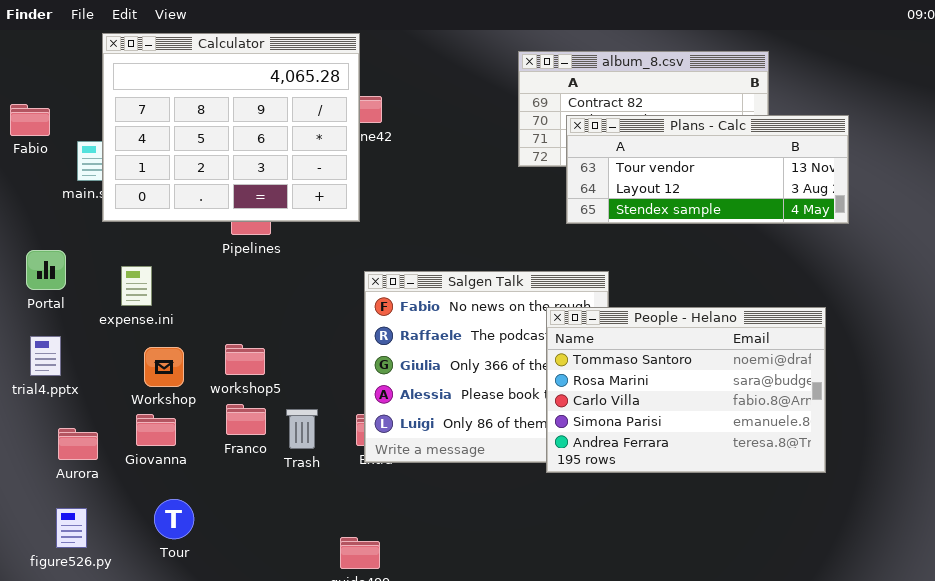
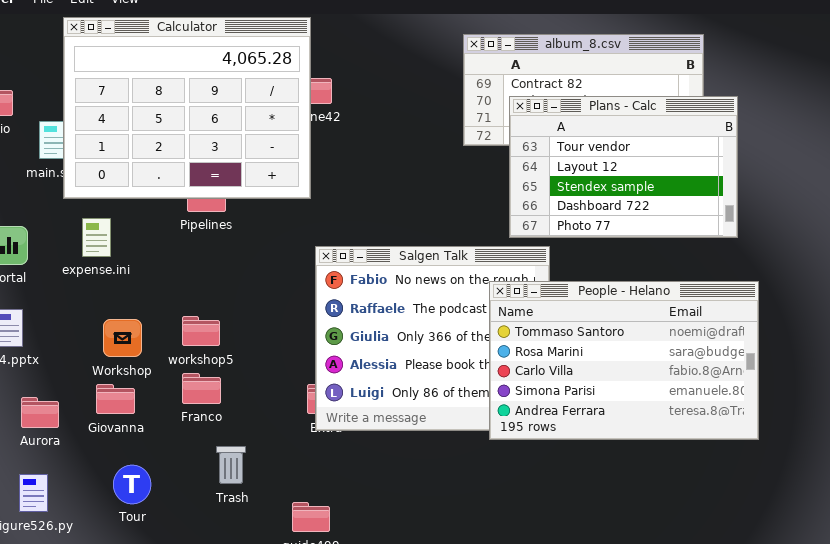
Plans - Calc: [566,115,849,224] -> [509,96,738,238], resized
expense.ini: [121,266,152,306] -> [82,218,111,257], moved
Trash: [286,409,318,449] -> [216,446,246,484], moved

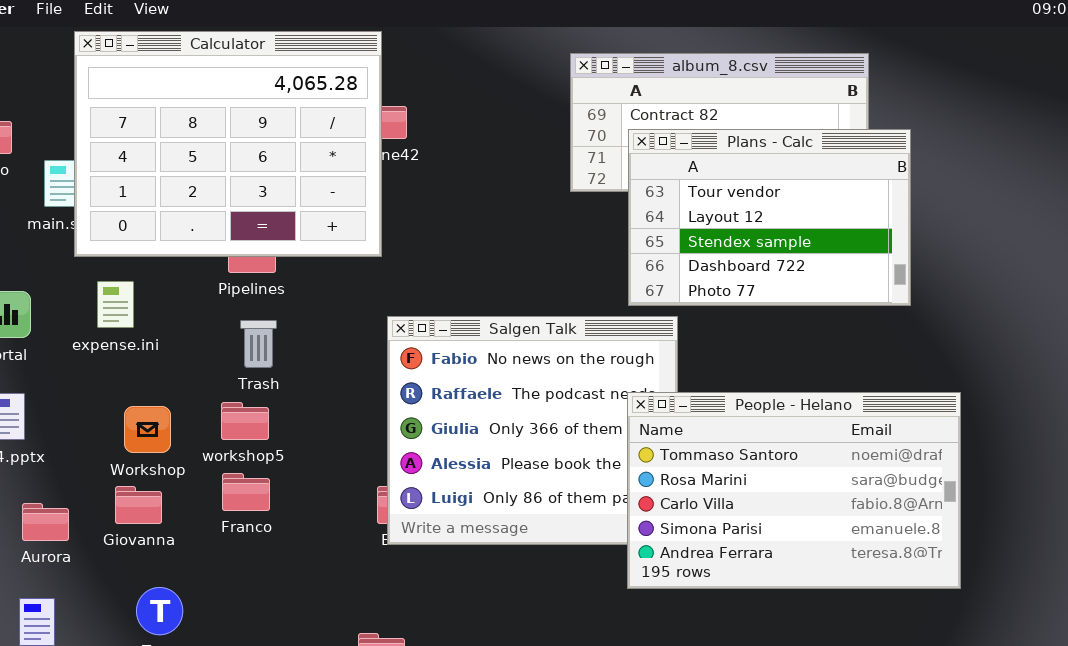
People - Helano: [489,281,759,440] -> [627,392,961,589], moved
Trash: [216,446,246,484] -> [240,320,277,368], moved

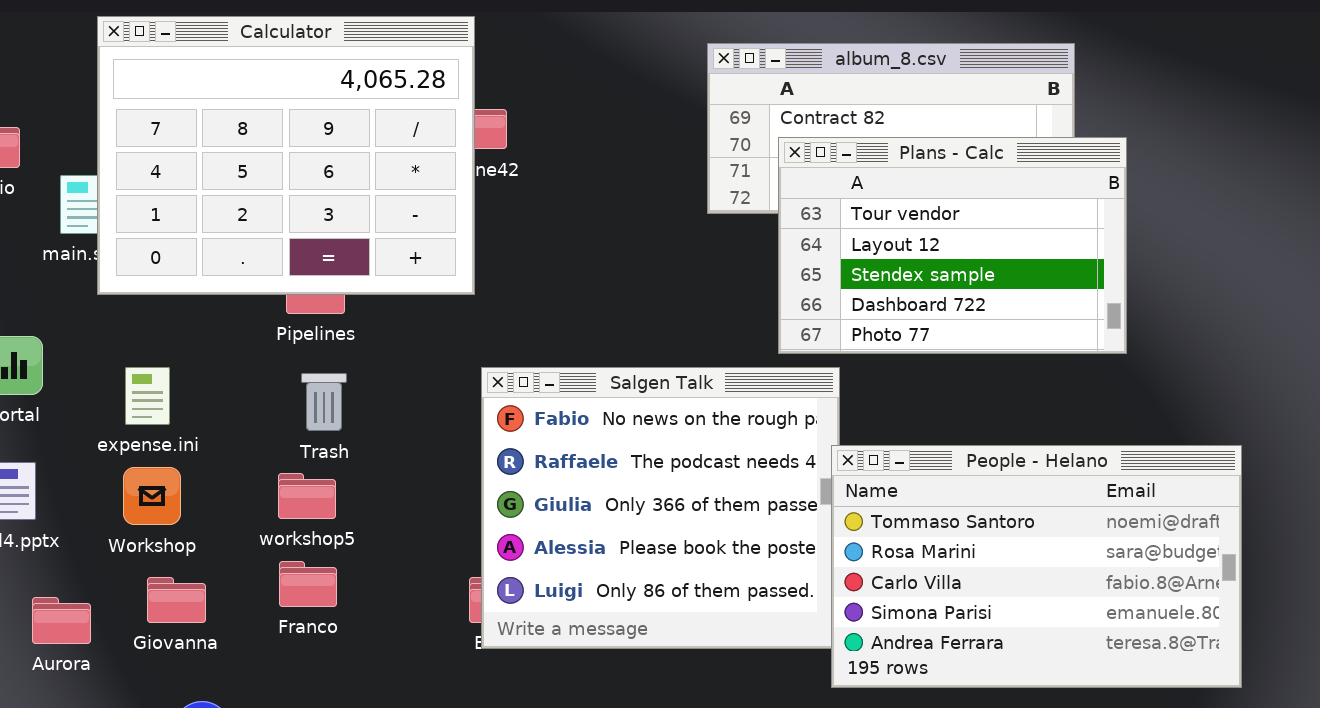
expense.ini: [97,281,134,328] -> [125,367,170,425], moved
People - Helano: [627,392,961,589] -> [831,445,1242,688], moved
Workshop: [124,406,171,453] -> [123,467,181,525], moved

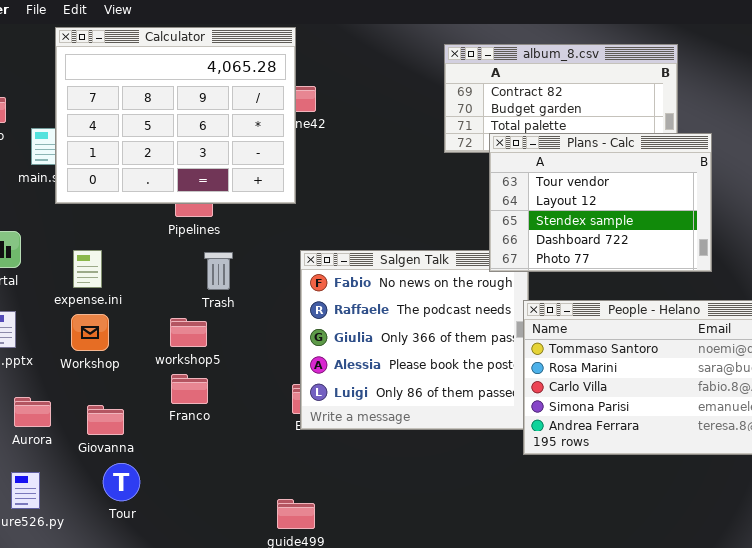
Plans - Calc: [778,137,1127,354] -> [489,133,712,272], moved
Trash: [301,373,347,431] -> [204,252,233,290], moved
Giovanna: [147,577,206,623] -> [87,405,124,435], moved

